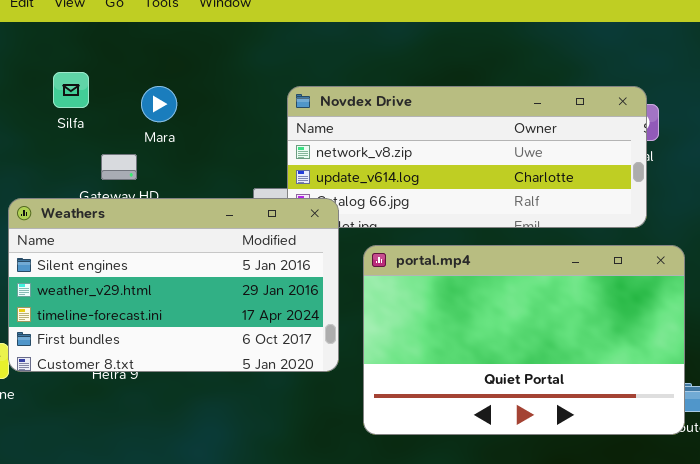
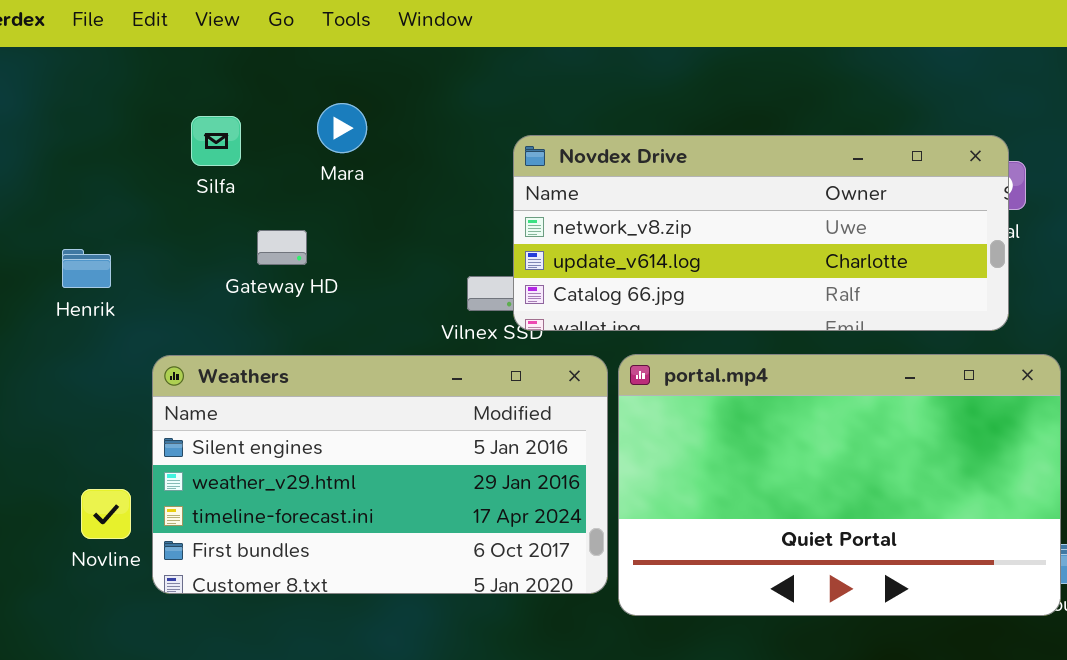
Mara: [141,86,177,122] -> [317,103,367,153], moved
Weathers: [8,198,339,372] -> [152,355,608,594], moved

